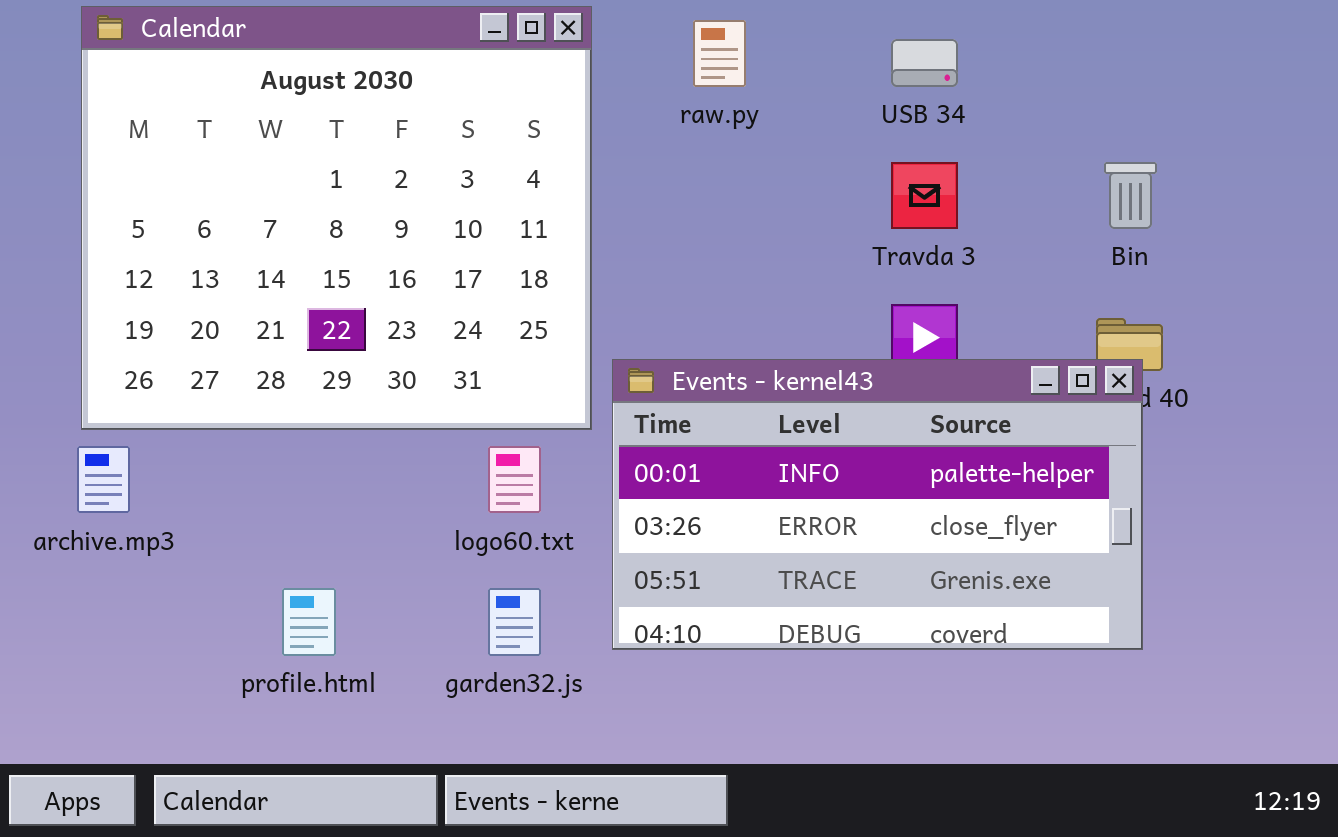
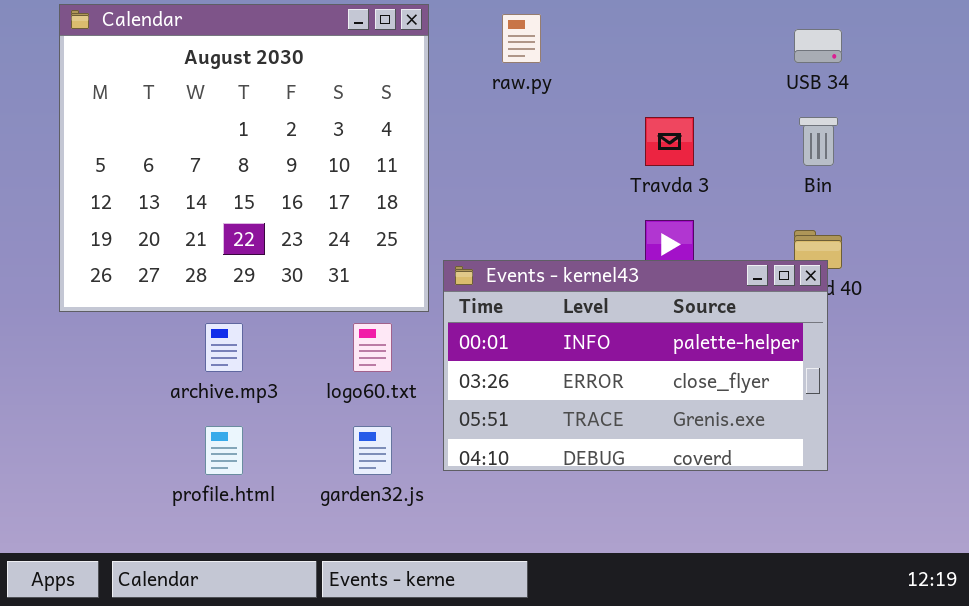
USB 34: [891,39,958,87] -> [794,29,842,63], moved
archive.mp3: [77,446,130,513] -> [205,323,243,372], moved

